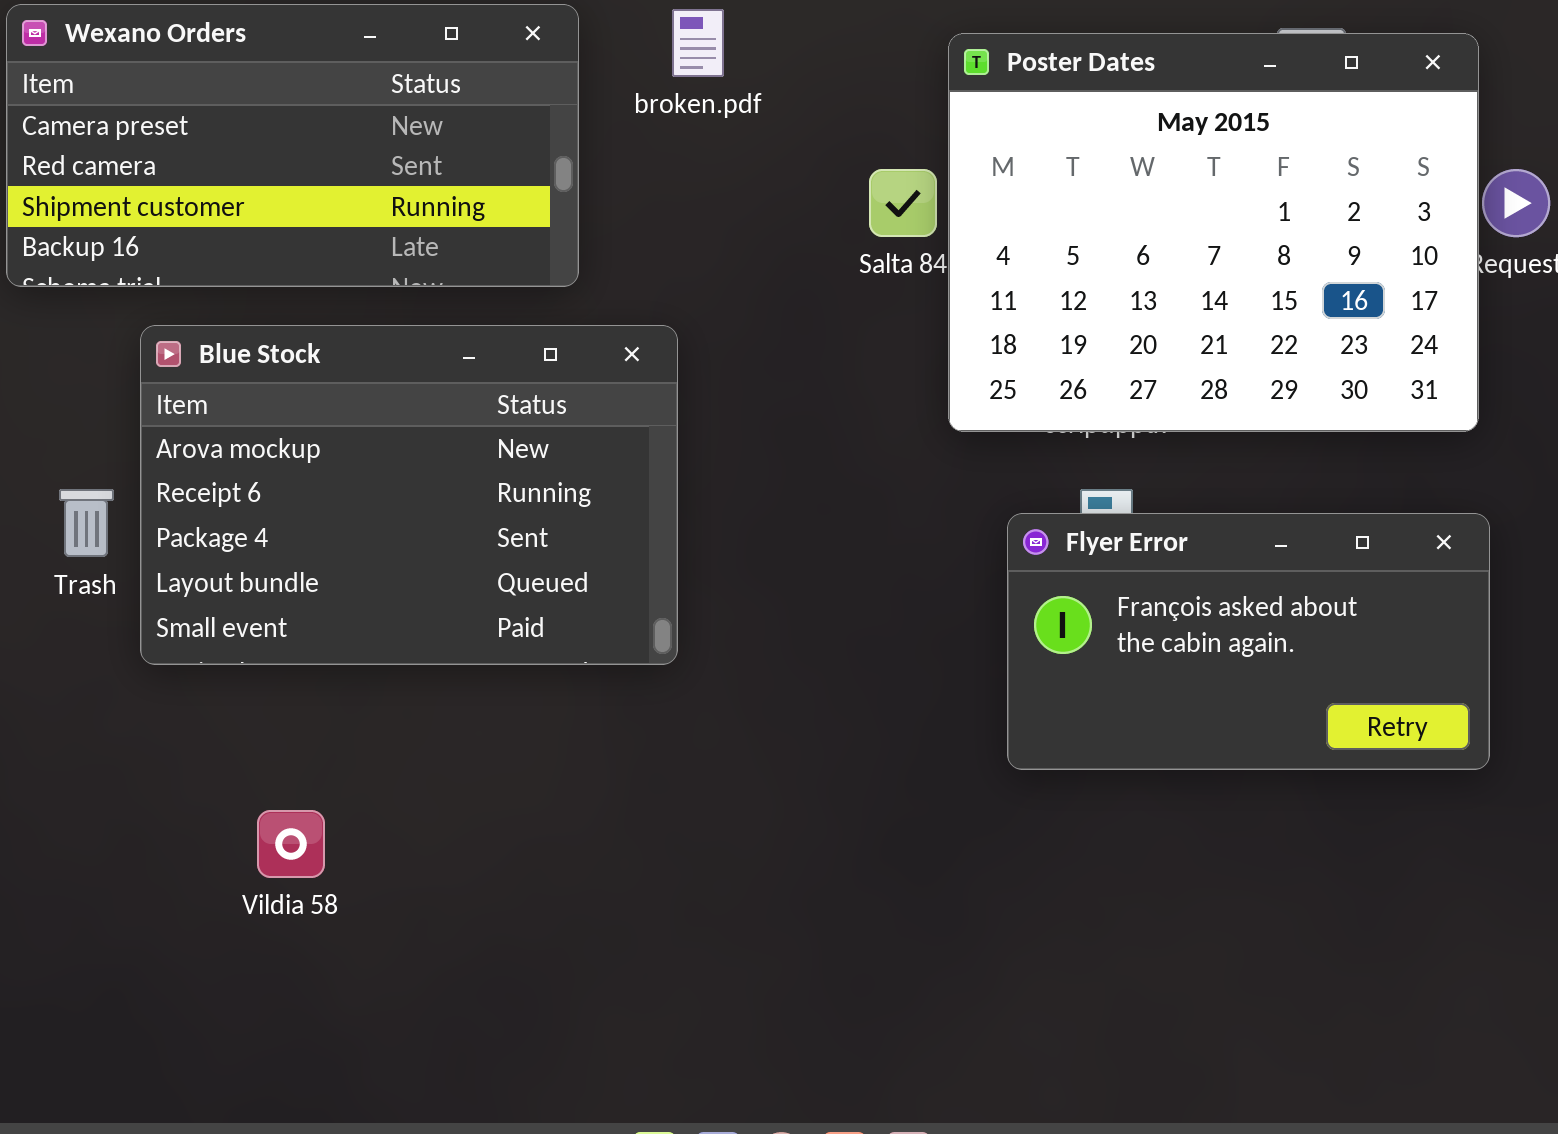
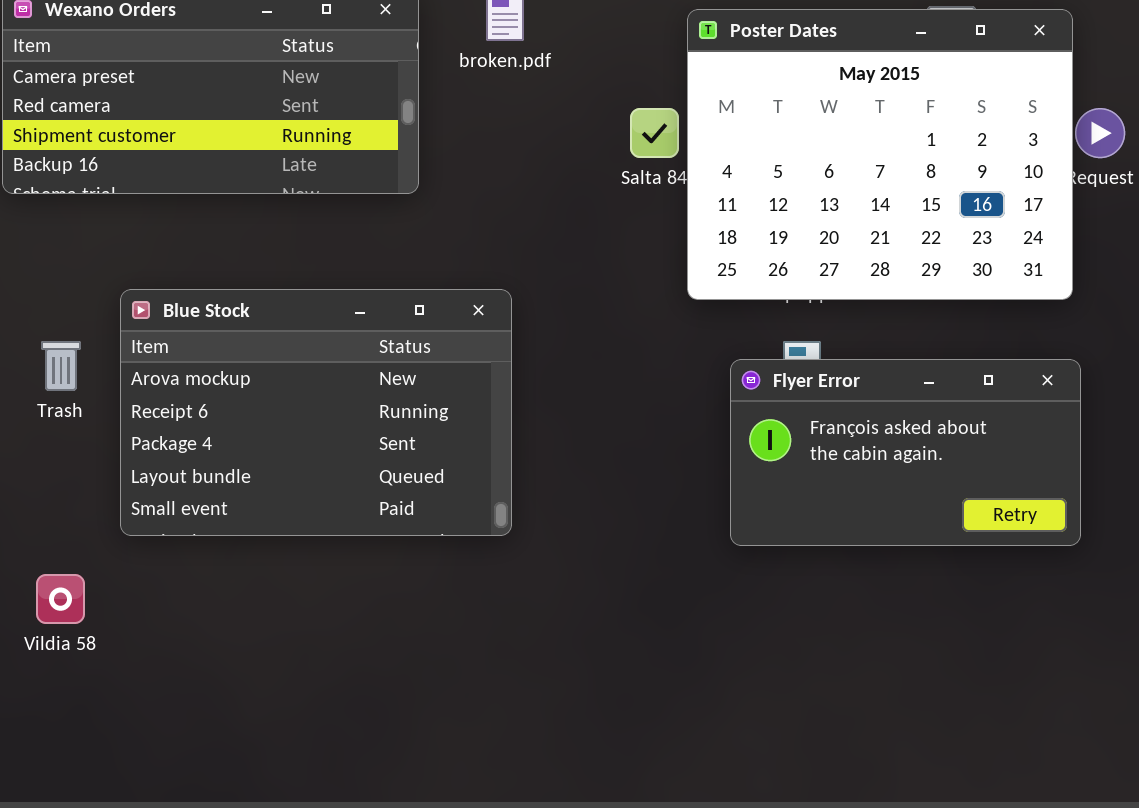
Blue Stock: [140,325,678,665] -> [120,289,512,536], moved
Vildia 58: [257,810,325,878] -> [36,574,85,624], moved

